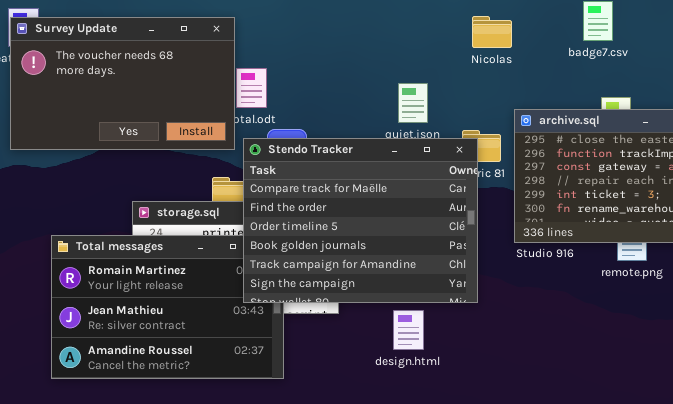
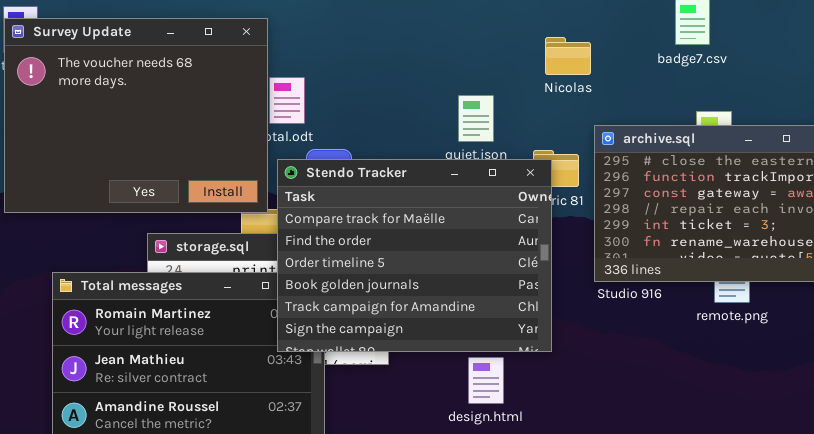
Nicolas: [472,16,512,48] -> [545,37,591,75], moved
Survey Update: [10,17,235,150] -> [4,18,268,213], resized
design.html: [393,310,424,350] -> [468,357,504,404], moved

